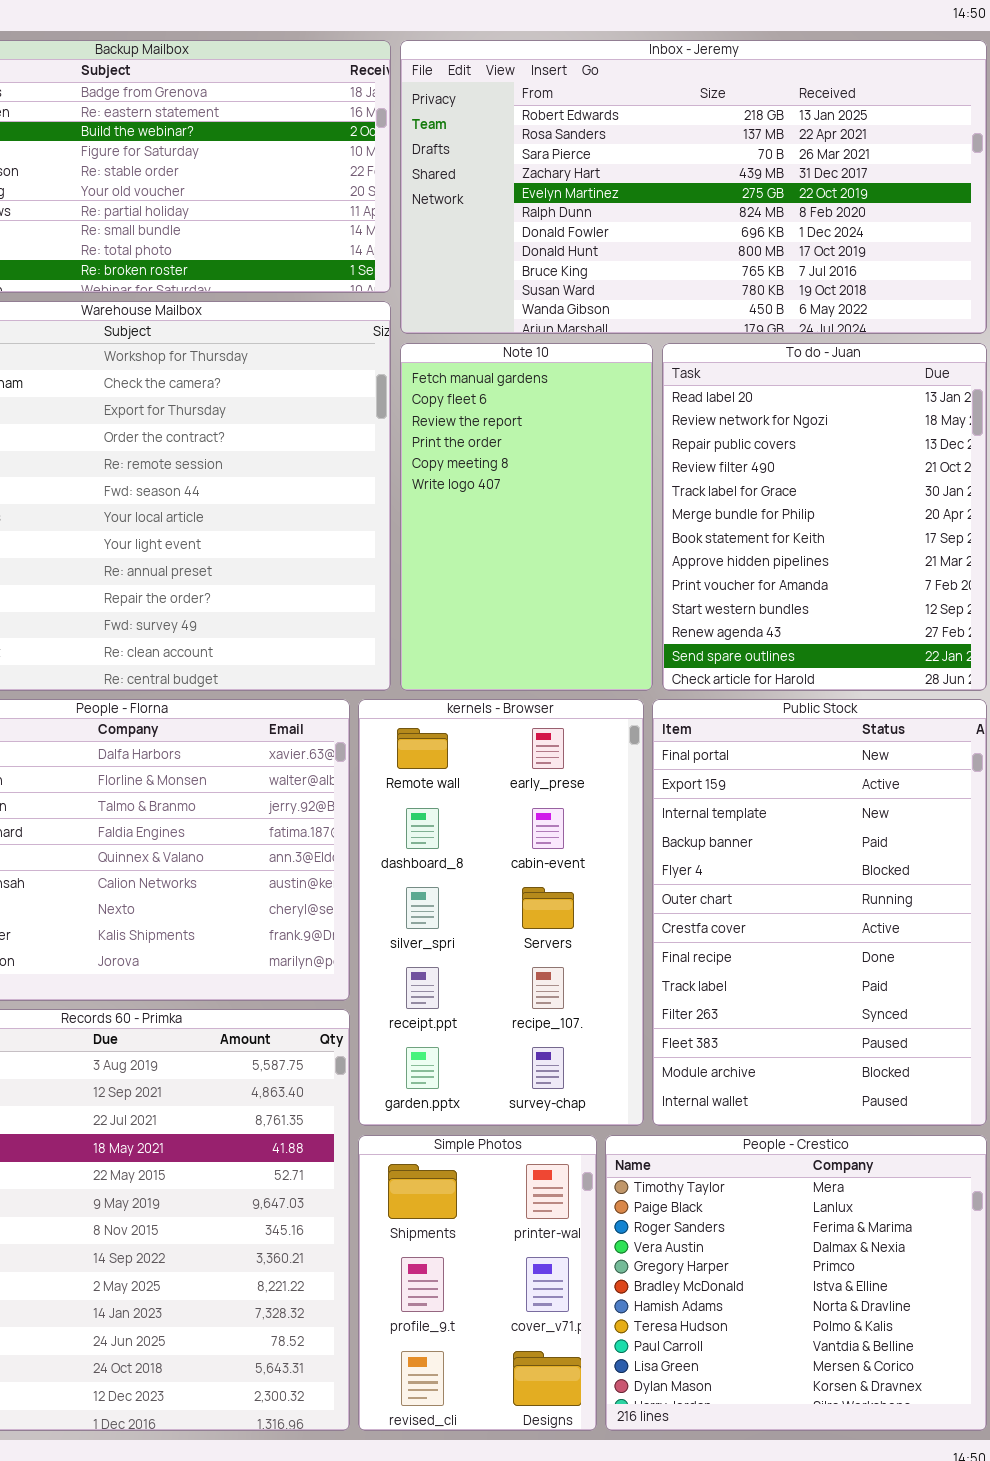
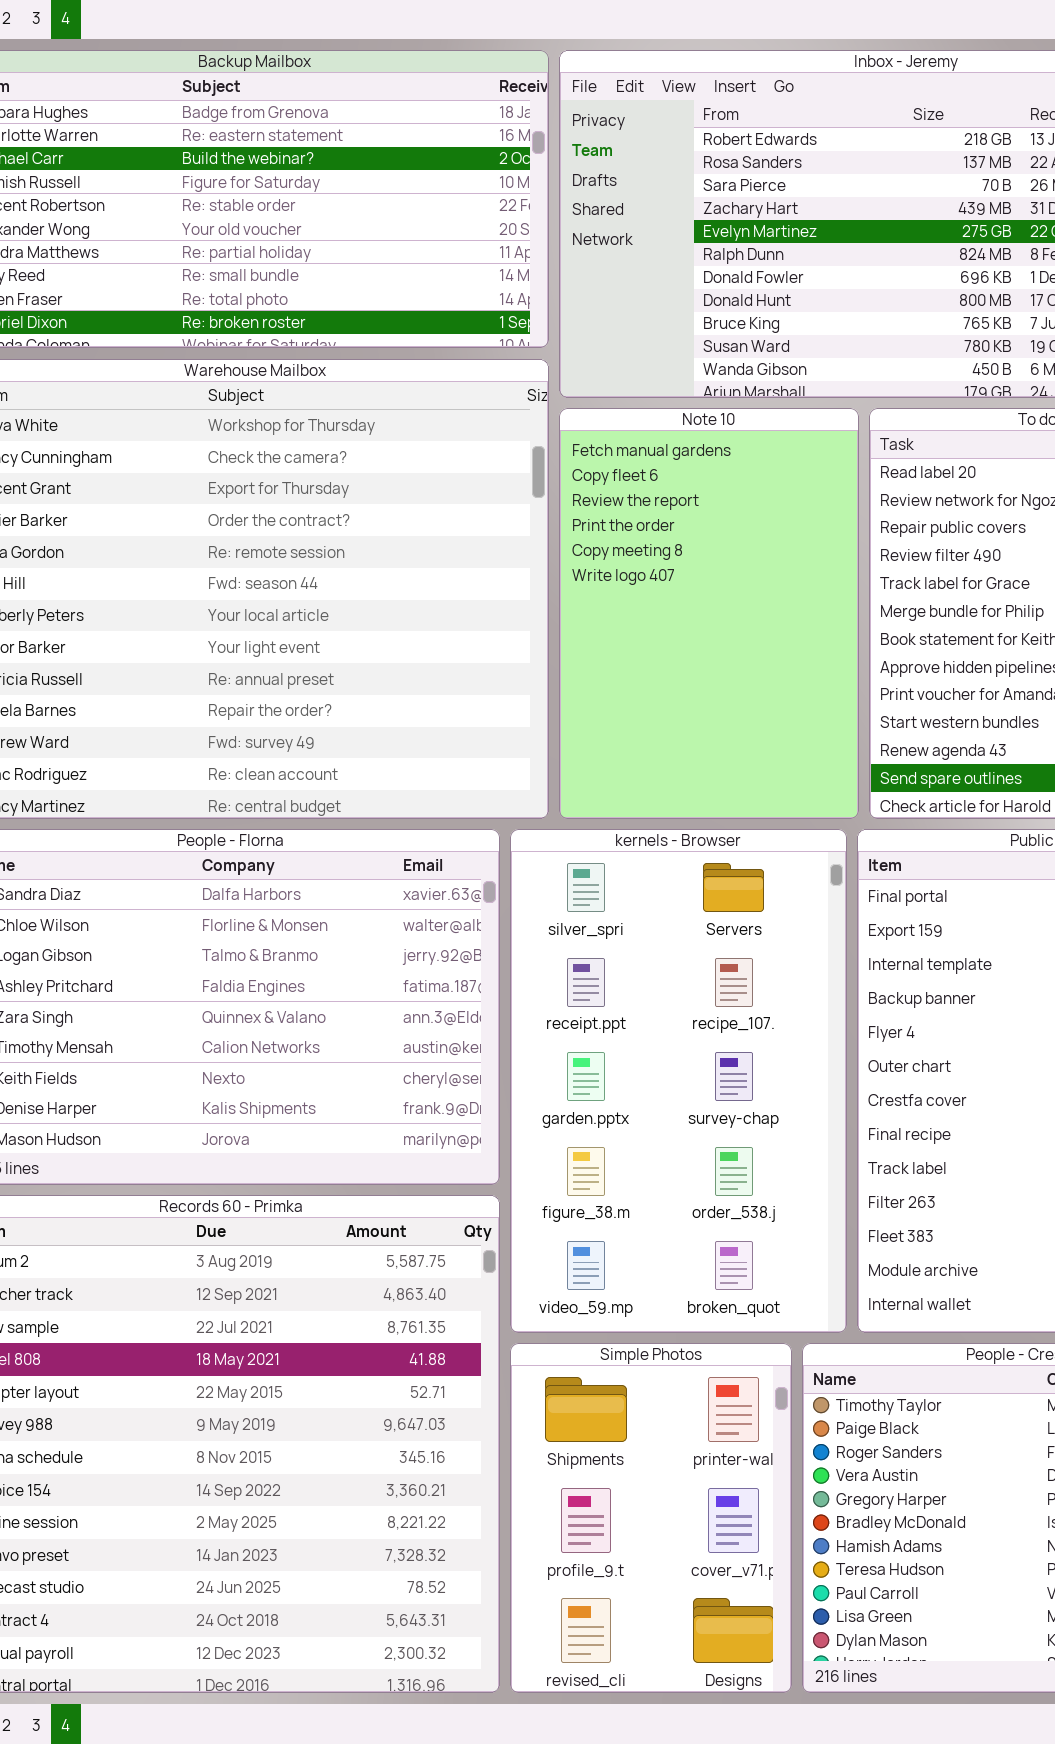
kernels - Browser: [358,699,644,1126] -> [510,829,847,1333], scrolled down 2 rows

